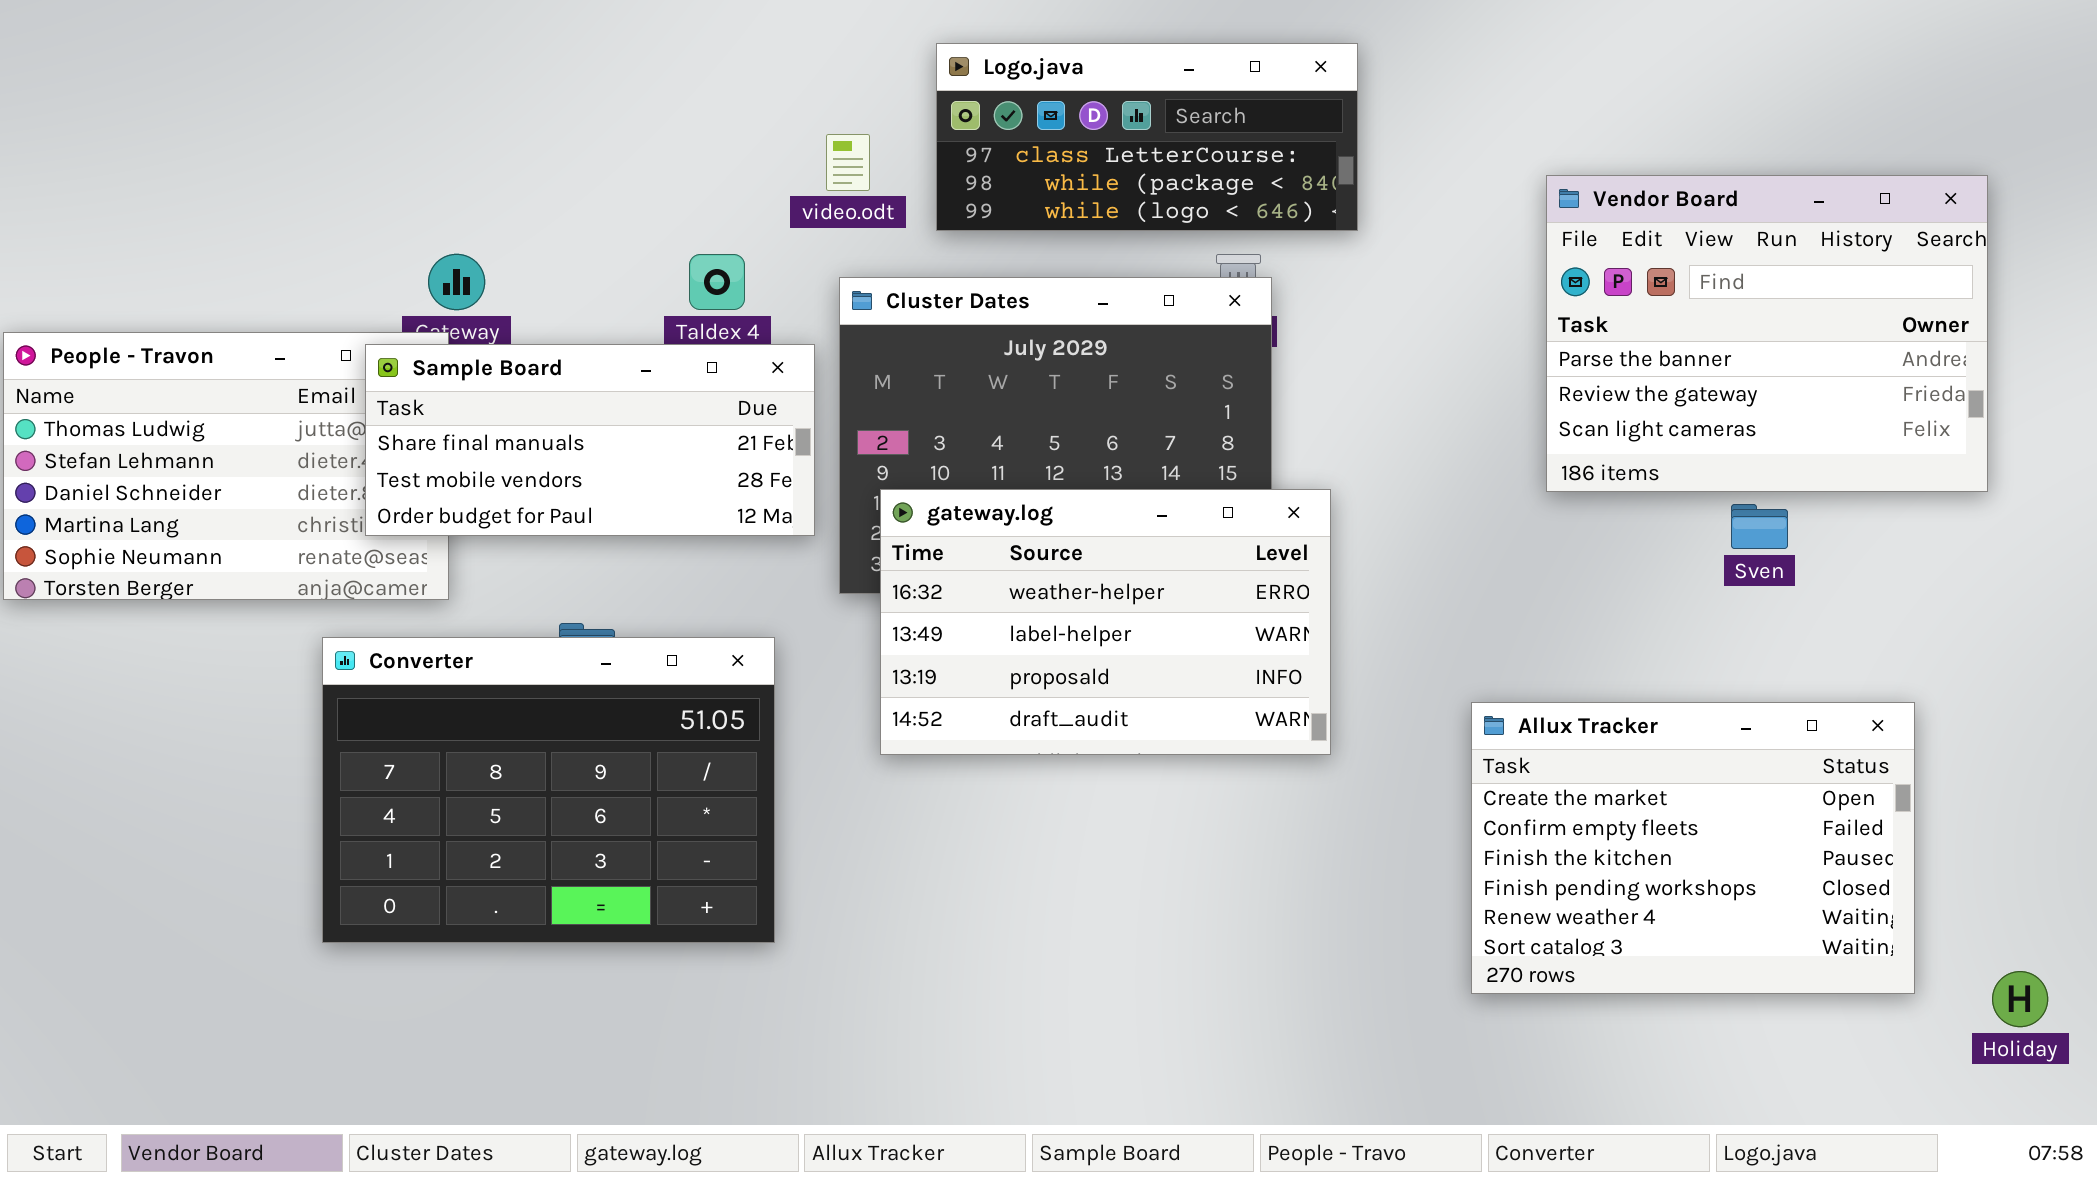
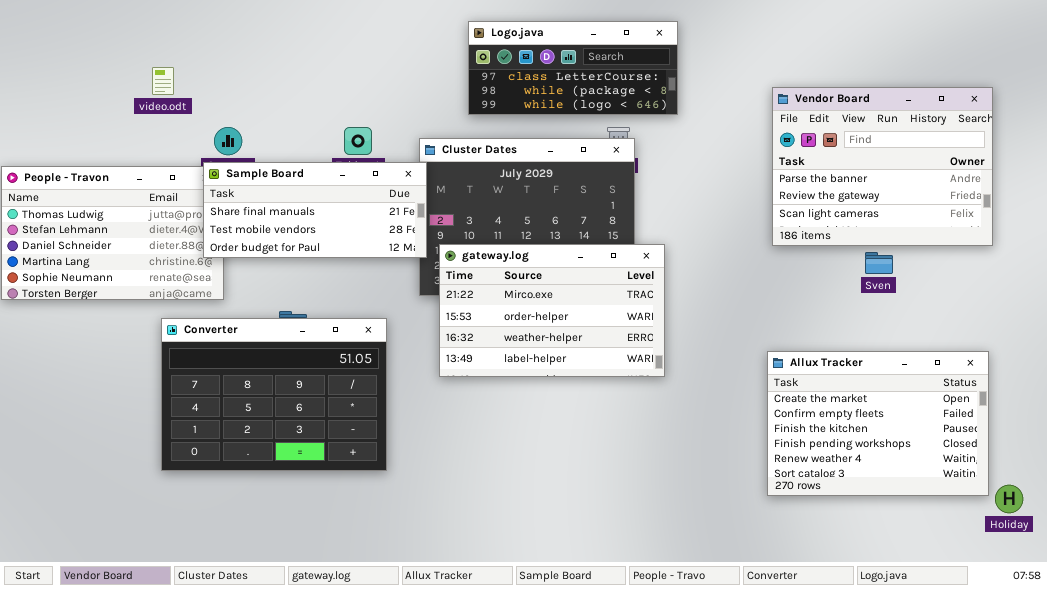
video.odt: [826,134,870,191] -> [152,67,174,95], moved
Sample Board: [365,344,815,536] -> [203,162,427,258], moved
gateway.log: [880,489,1331,755] -> [439,244,665,377], scrolled up 2 rows
Allux Tracker: [1471,702,1915,994] -> [767,351,989,496], moved

